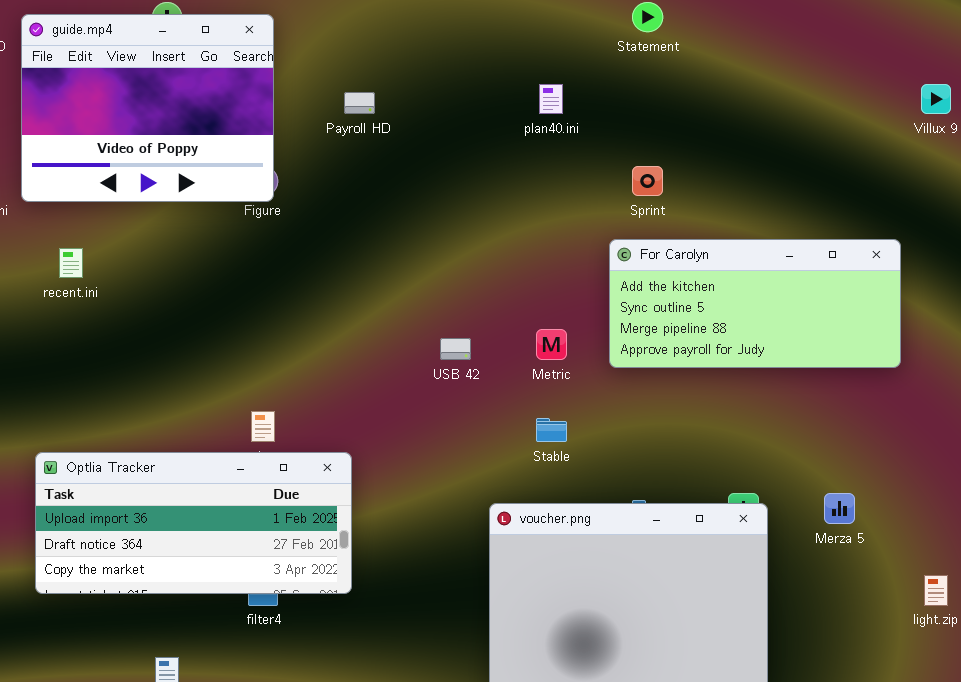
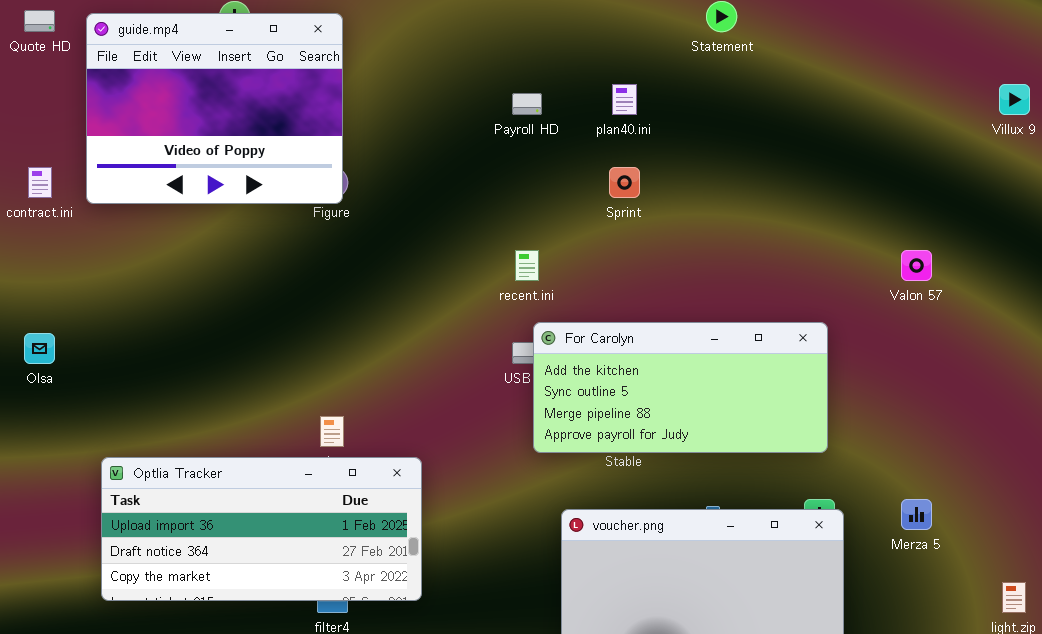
Payroll HD: [344,92,375,114] -> [512,93,542,115], moved
Sprint: [632,166,663,196] -> [609,167,640,198], moved
For Carolyn: [609,239,901,368] -> [533,322,828,453], moved
recent.ini: [59,248,83,278] -> [515,250,539,281], moved

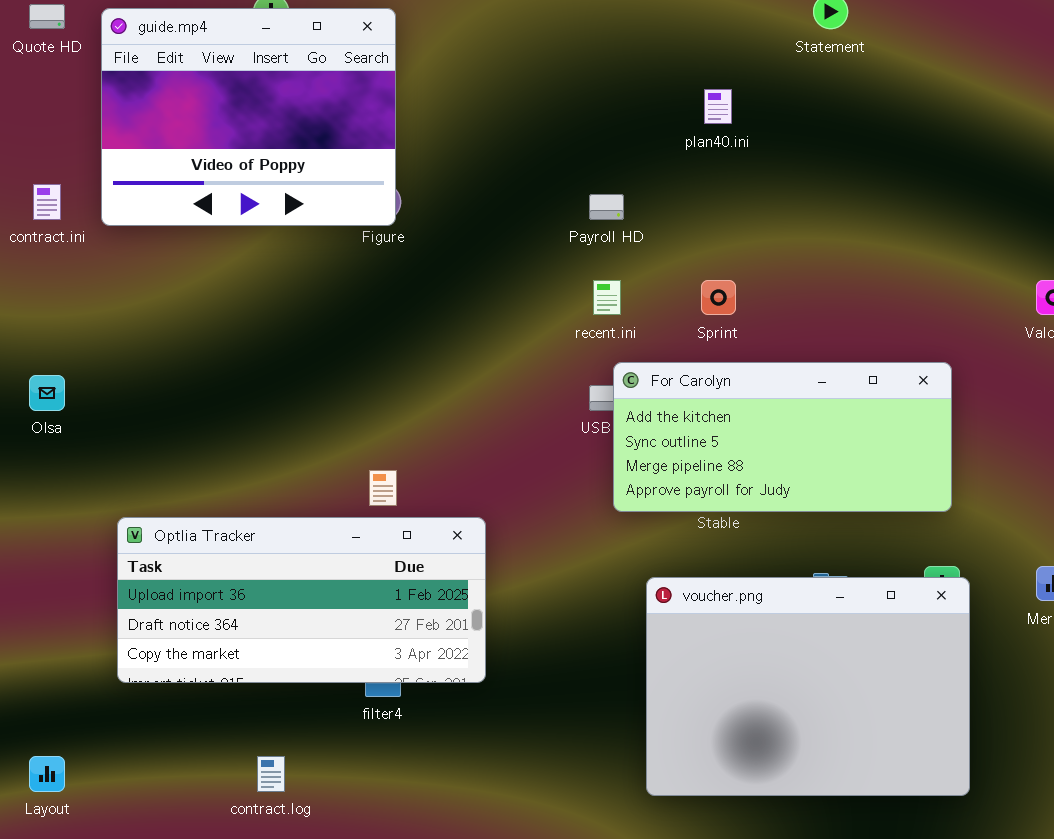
Payroll HD: [512,93,542,115] -> [589,194,624,220], moved
Sprint: [609,167,640,198] -> [701,280,736,315], moved

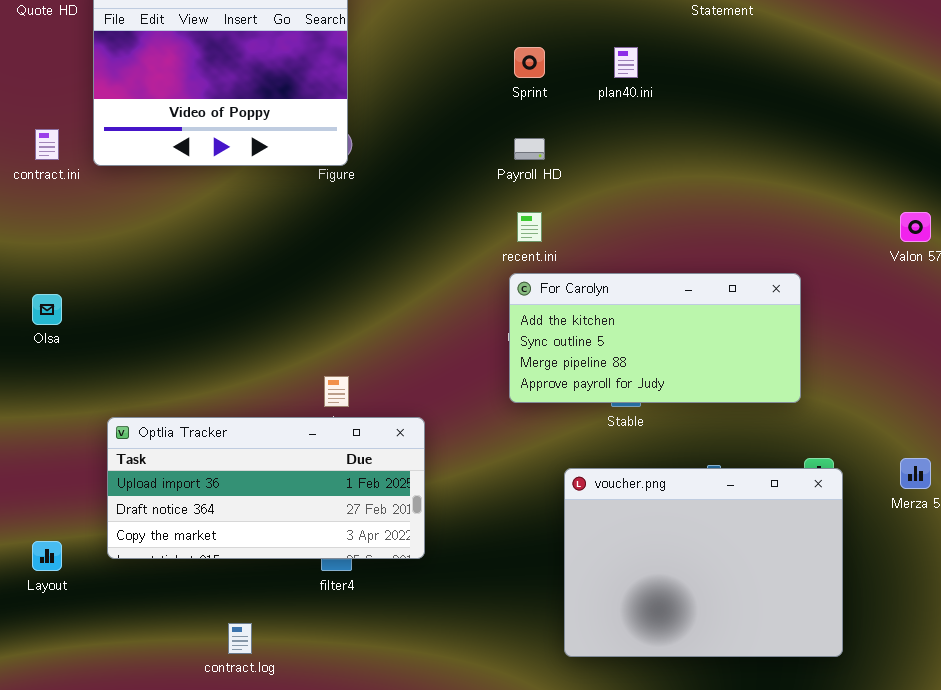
Sprint: [701,280,736,315] -> [514,47,545,78], moved
For Carolyn: [613,362,952,512] -> [509,273,801,403], moved
Layout: [29,756,65,792] -> [32,541,62,571], moved

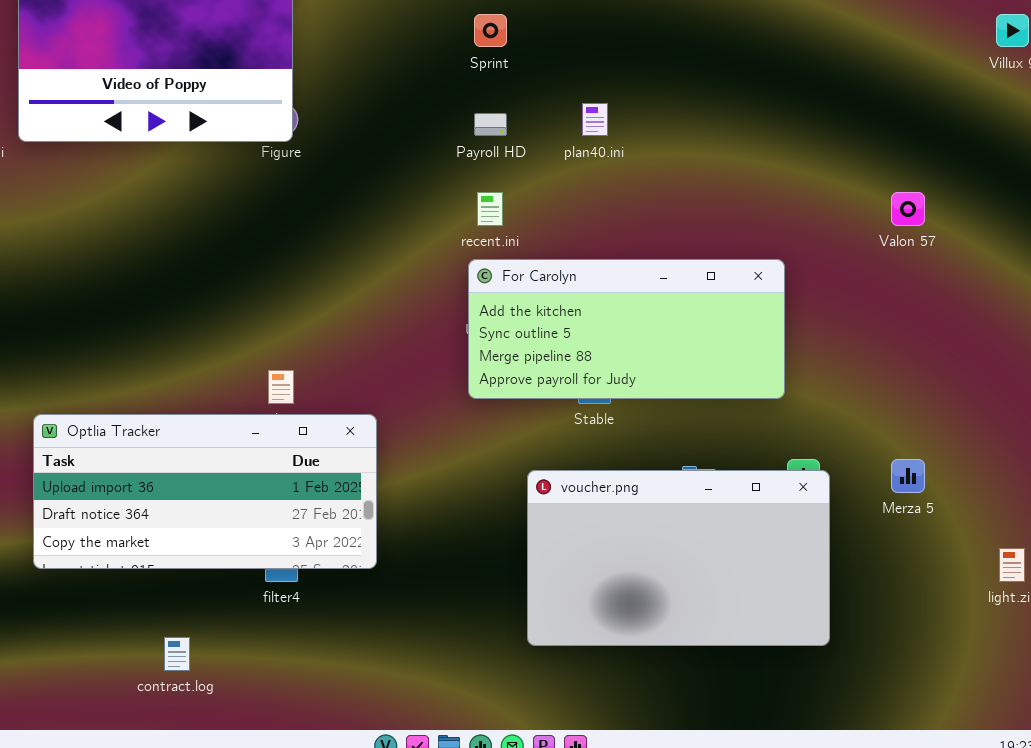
plan40.ini: [614,47,638,78] -> [582,103,608,136], moved
voucher.png: [564,468,843,657] -> [527,470,830,646], resized

